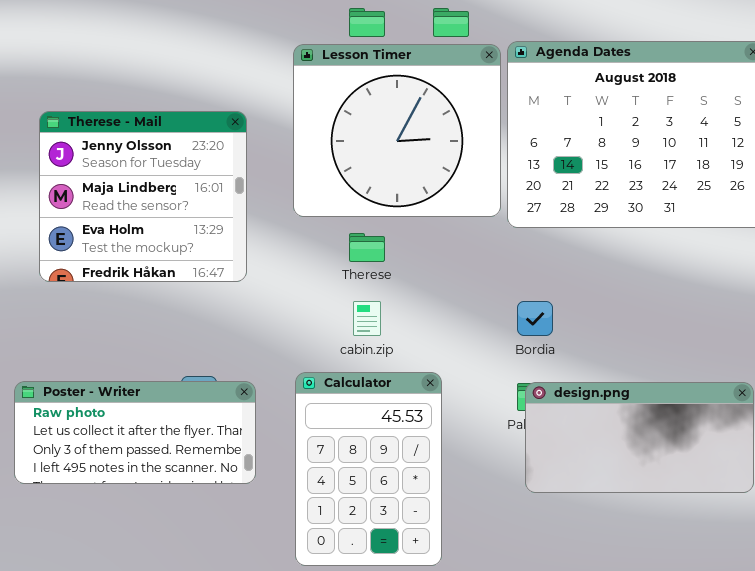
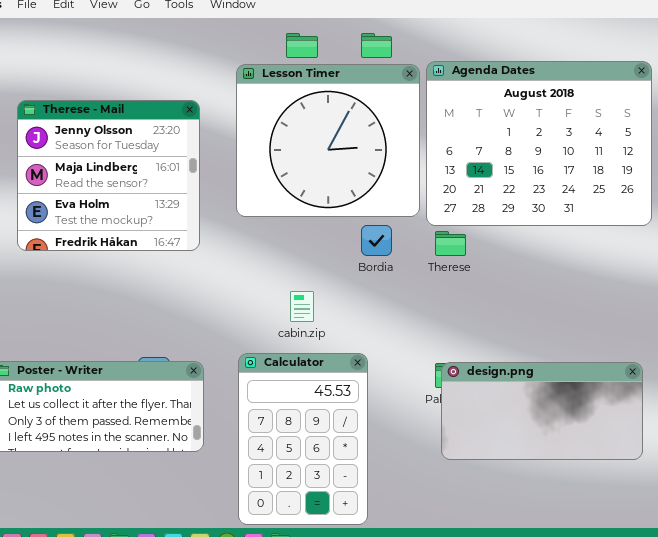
Therese - Mail: [39,111,247,282] -> [17,100,200,251], moved
Therese: [349,233,385,262] -> [435,231,466,256], moved
Bordia: [517,301,553,336] -> [361,225,392,256], moved

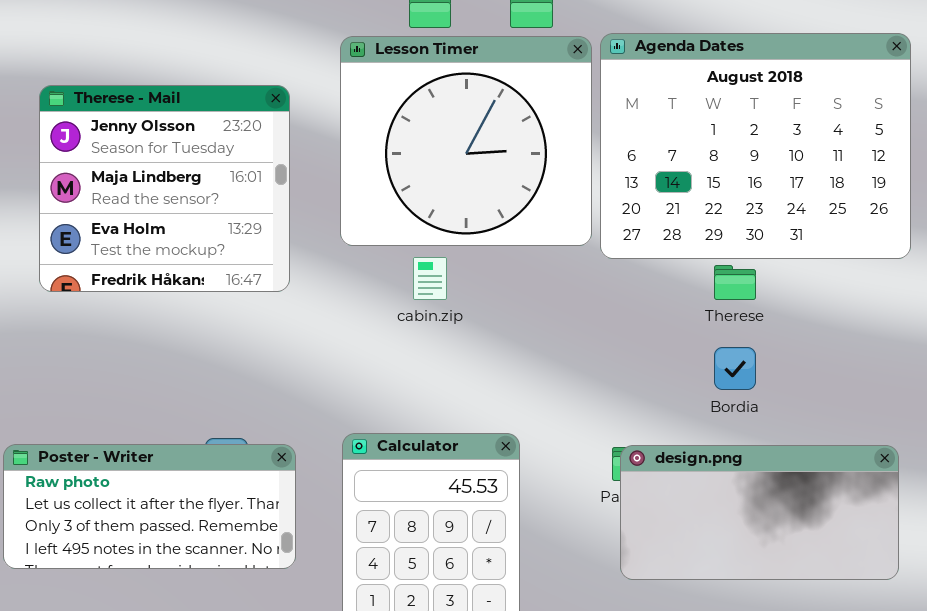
Bordia: [361,225,392,256] -> [714,347,756,390], moved
Therese: [435,231,466,256] -> [714,265,756,300], moved
cabin.zip: [290,291,314,322] -> [413,257,447,300], moved

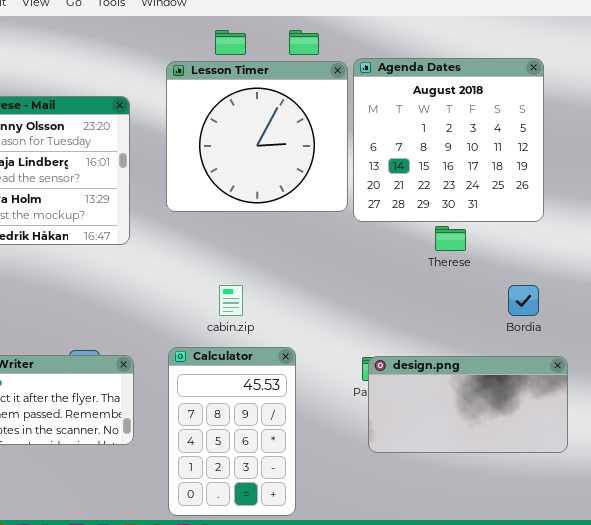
Agenda Dates: [600,33,911,259] -> [353,58,544,222], resized
cabin.zip: [413,257,447,300] -> [219,285,243,316], moved
Bordia: [714,347,756,390] -> [508,285,539,316], moved

